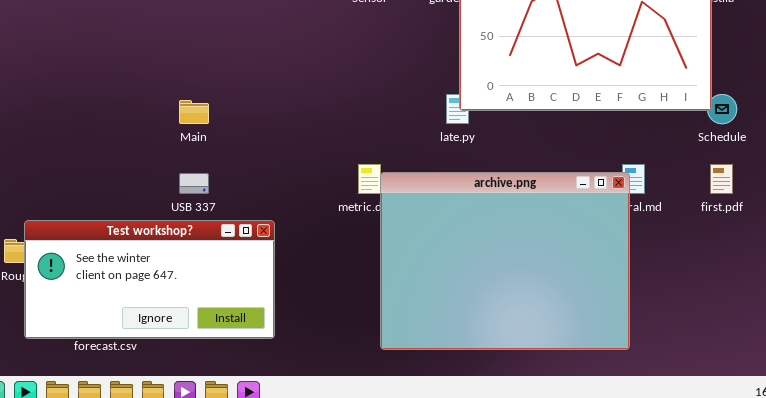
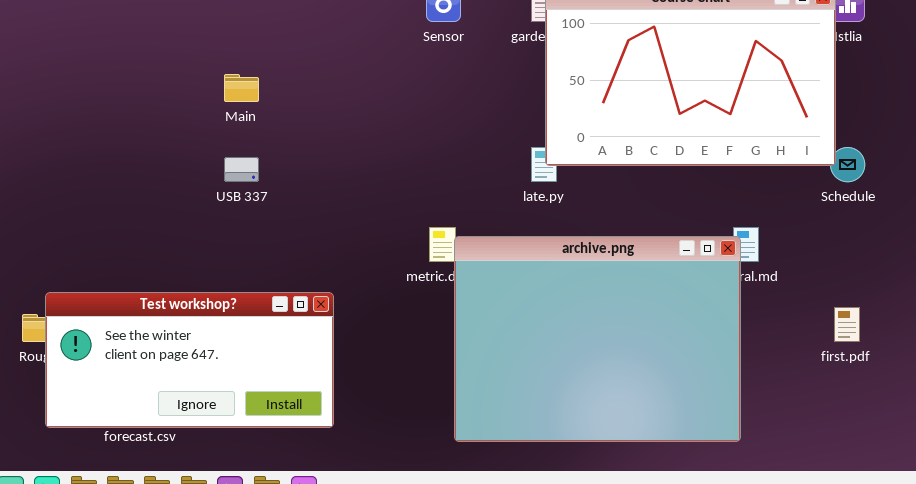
Main: [179,100,209,124] -> [224,74,259,102], moved
first.pdf: [710,164,733,194] -> [834,307,860,342], moved
USB 337: [179,173,209,194] -> [224,157,259,182], moved

